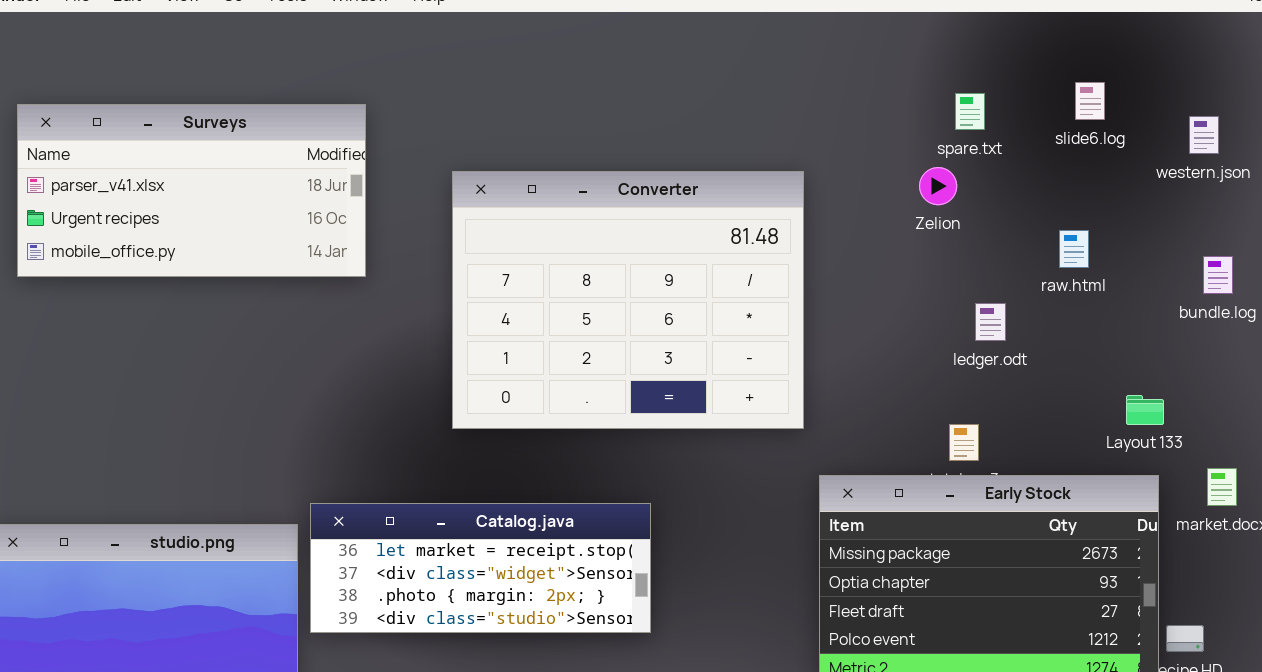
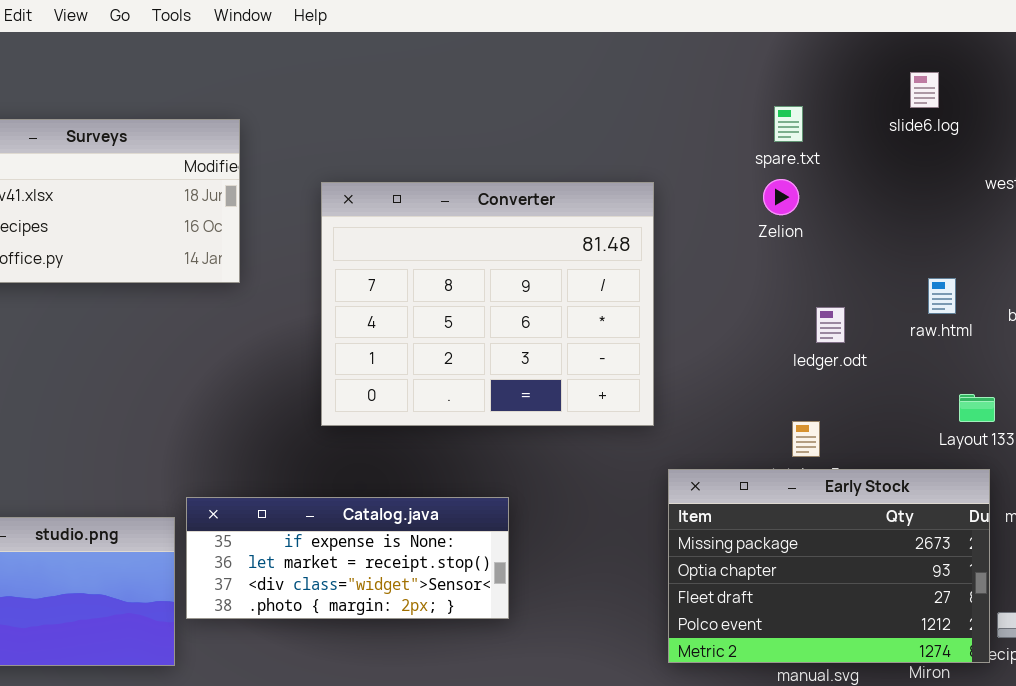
slide6.log: [1075,82,1105,120] -> [910,72,939,108], moved
spare.txt: [955,93,985,130] -> [774,106,803,142], moved
raw.html: [1059,230,1089,268] -> [928,278,956,314], moved
Catalog.java: [310,503,651,633] -> [186,497,509,619], scrolled up 1 row

